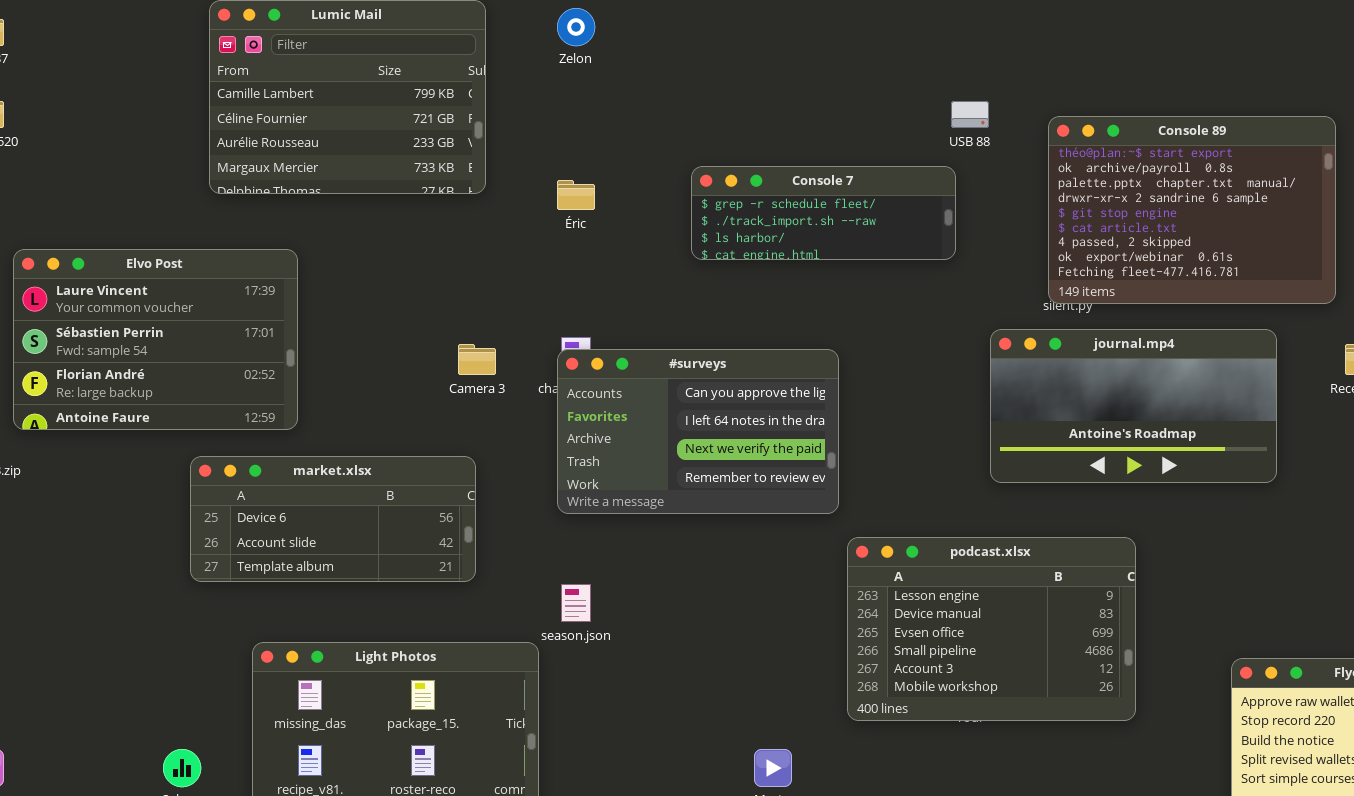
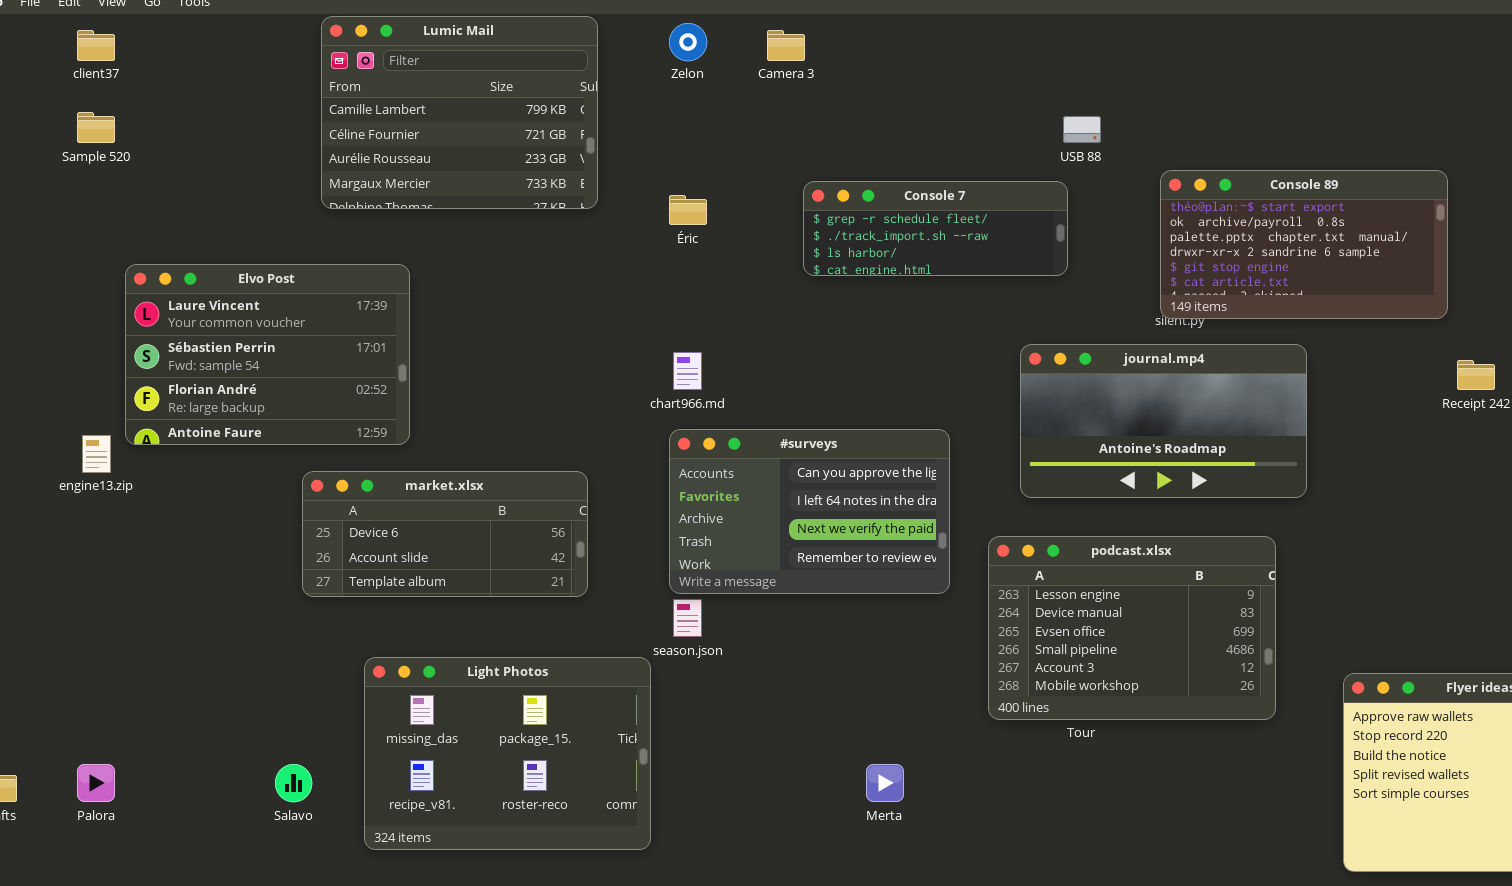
Console 89: [1048,116,1336,304] -> [1160,170,1448,319], resized
journal.mp4: [990,329,1277,483] -> [1020,344,1307,498], moved
Camera 3: [458,344,496,375] -> [767,30,805,61], moved
#surveys: [557,349,839,514] -> [669,429,950,594], moved
podcast.xlsx: [847,537,1136,721] -> [988,536,1276,720], moved

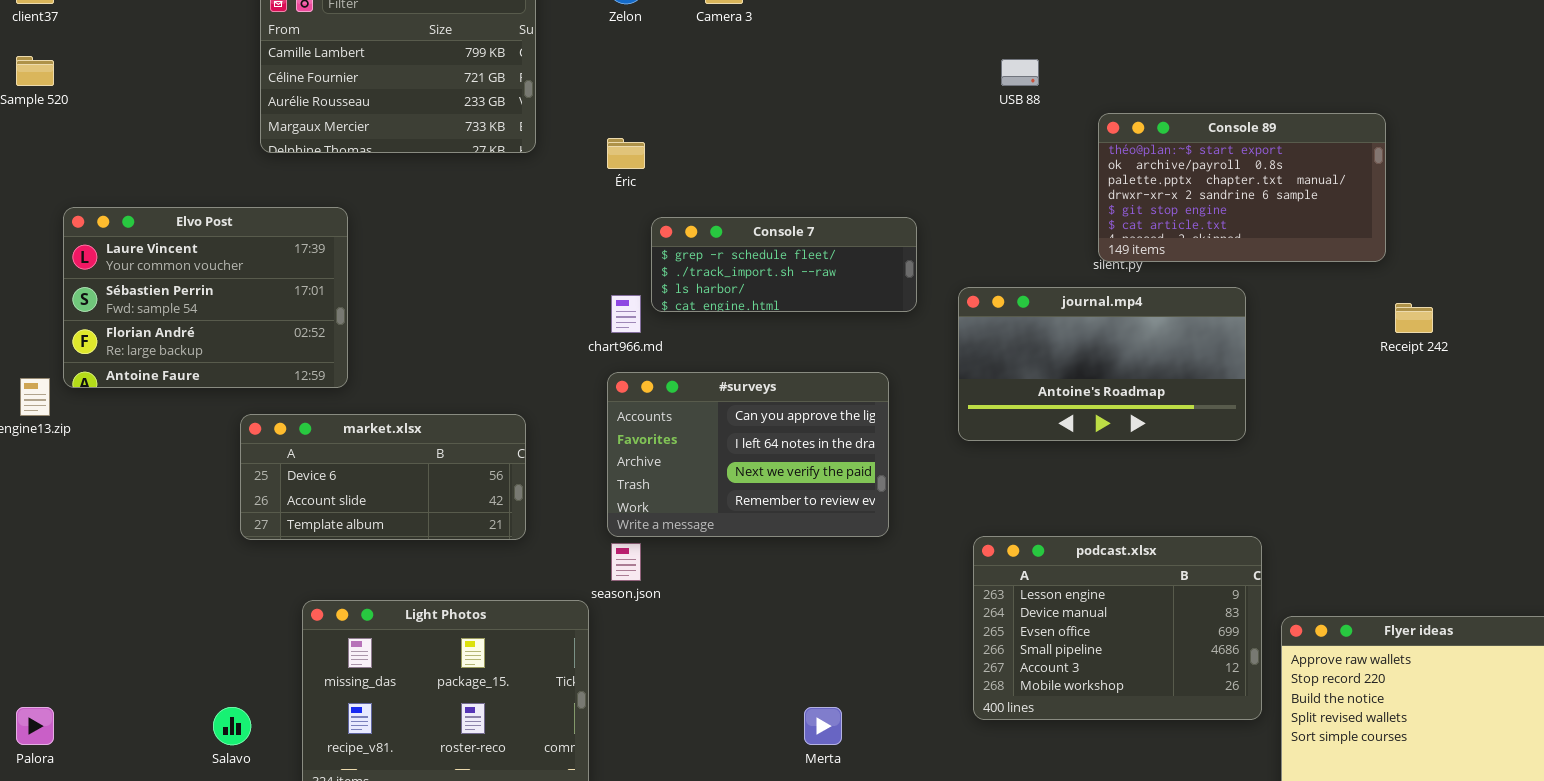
Console 7: [803,181,1068,276] -> [651,217,917,312], moved
podcast.xlsx: [988,536,1276,720] -> [973,536,1262,720], moved

